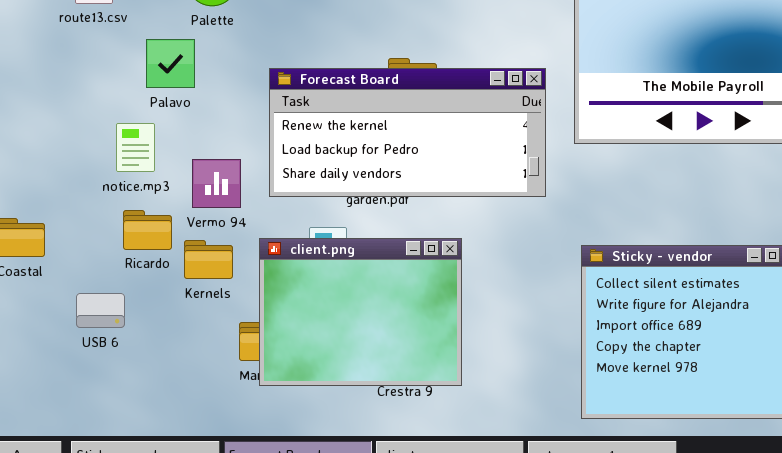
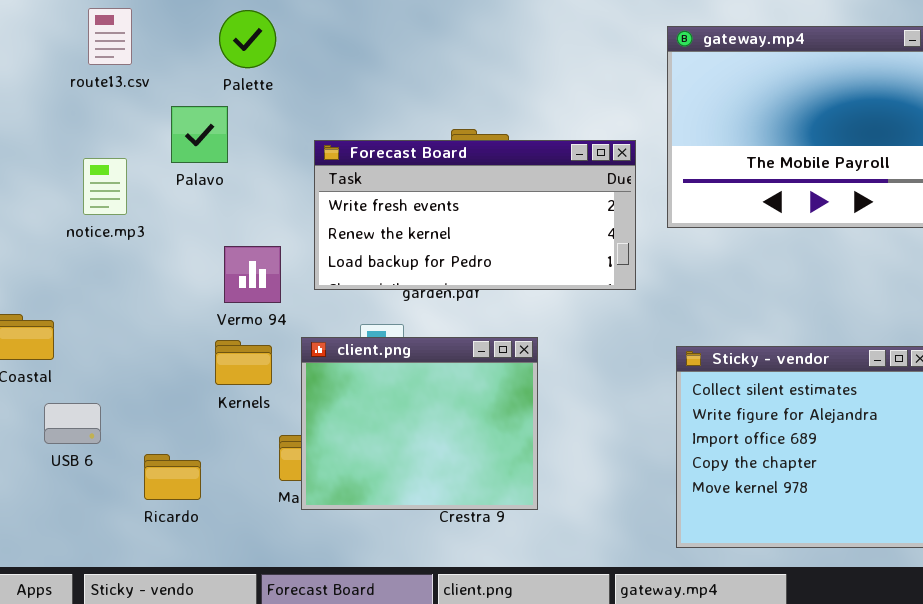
Forecast Board: [269,68,546,197] -> [314,140,636,290], scrolled up 1 row
notice.mp3: [116,123,155,172] -> [83,158,127,215], moved
Ricardo: [123,210,172,250] -> [144,454,201,500], moved
USB 6: [76,293,125,328] -> [44,403,101,444], moved

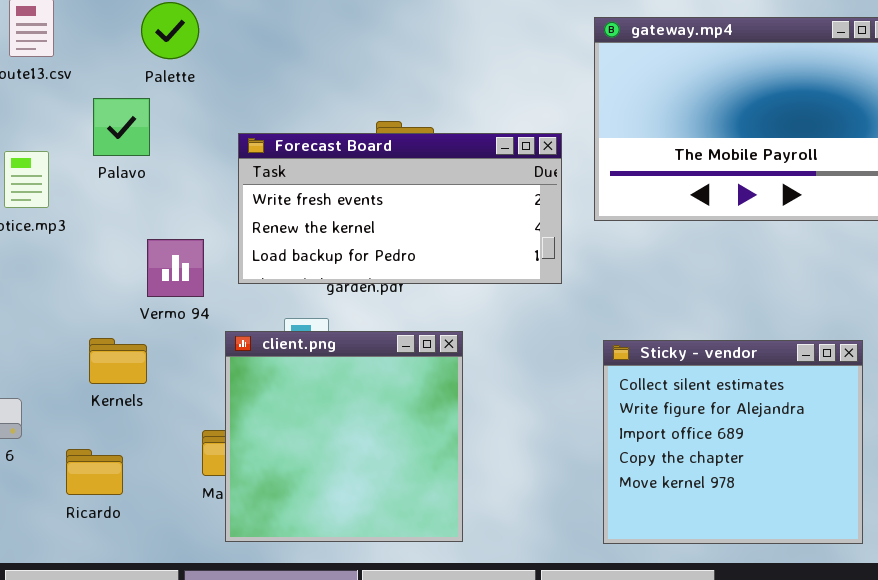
client.png: [301,337,538,510] -> [225,331,463,542], resized
Kernels: [215,340,272,385] -> [89,338,147,384], moved

